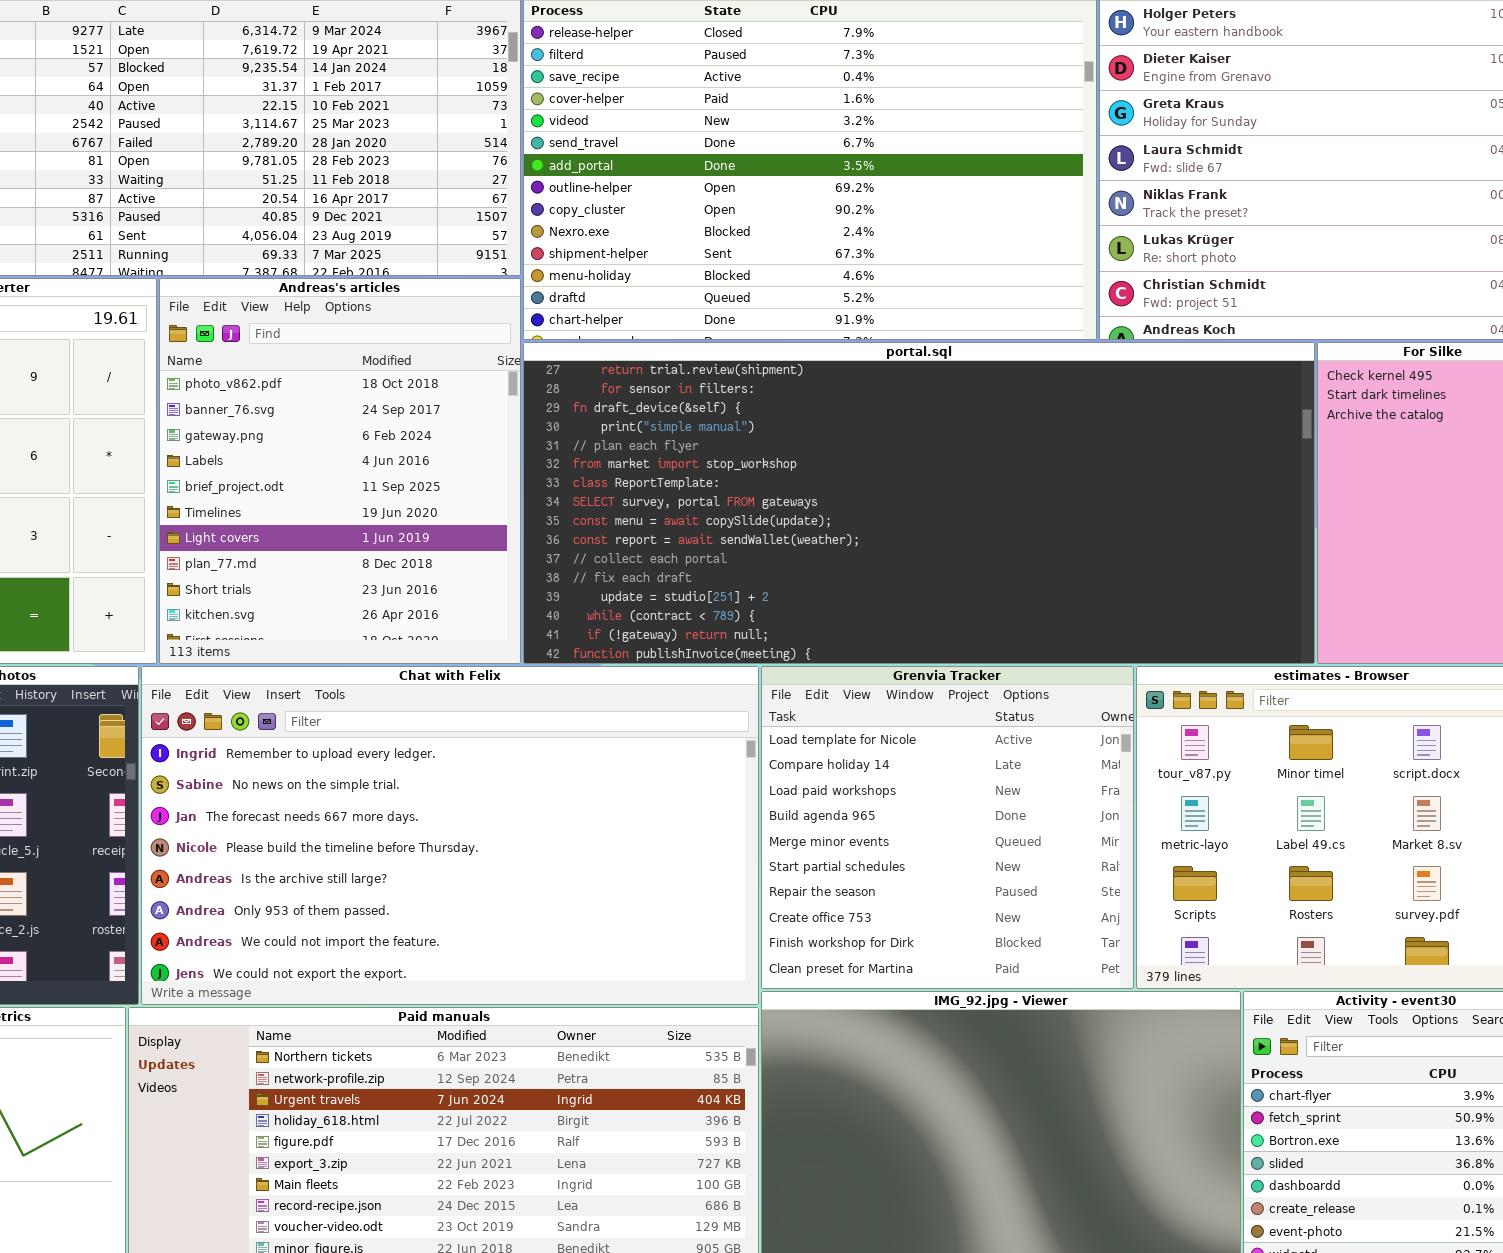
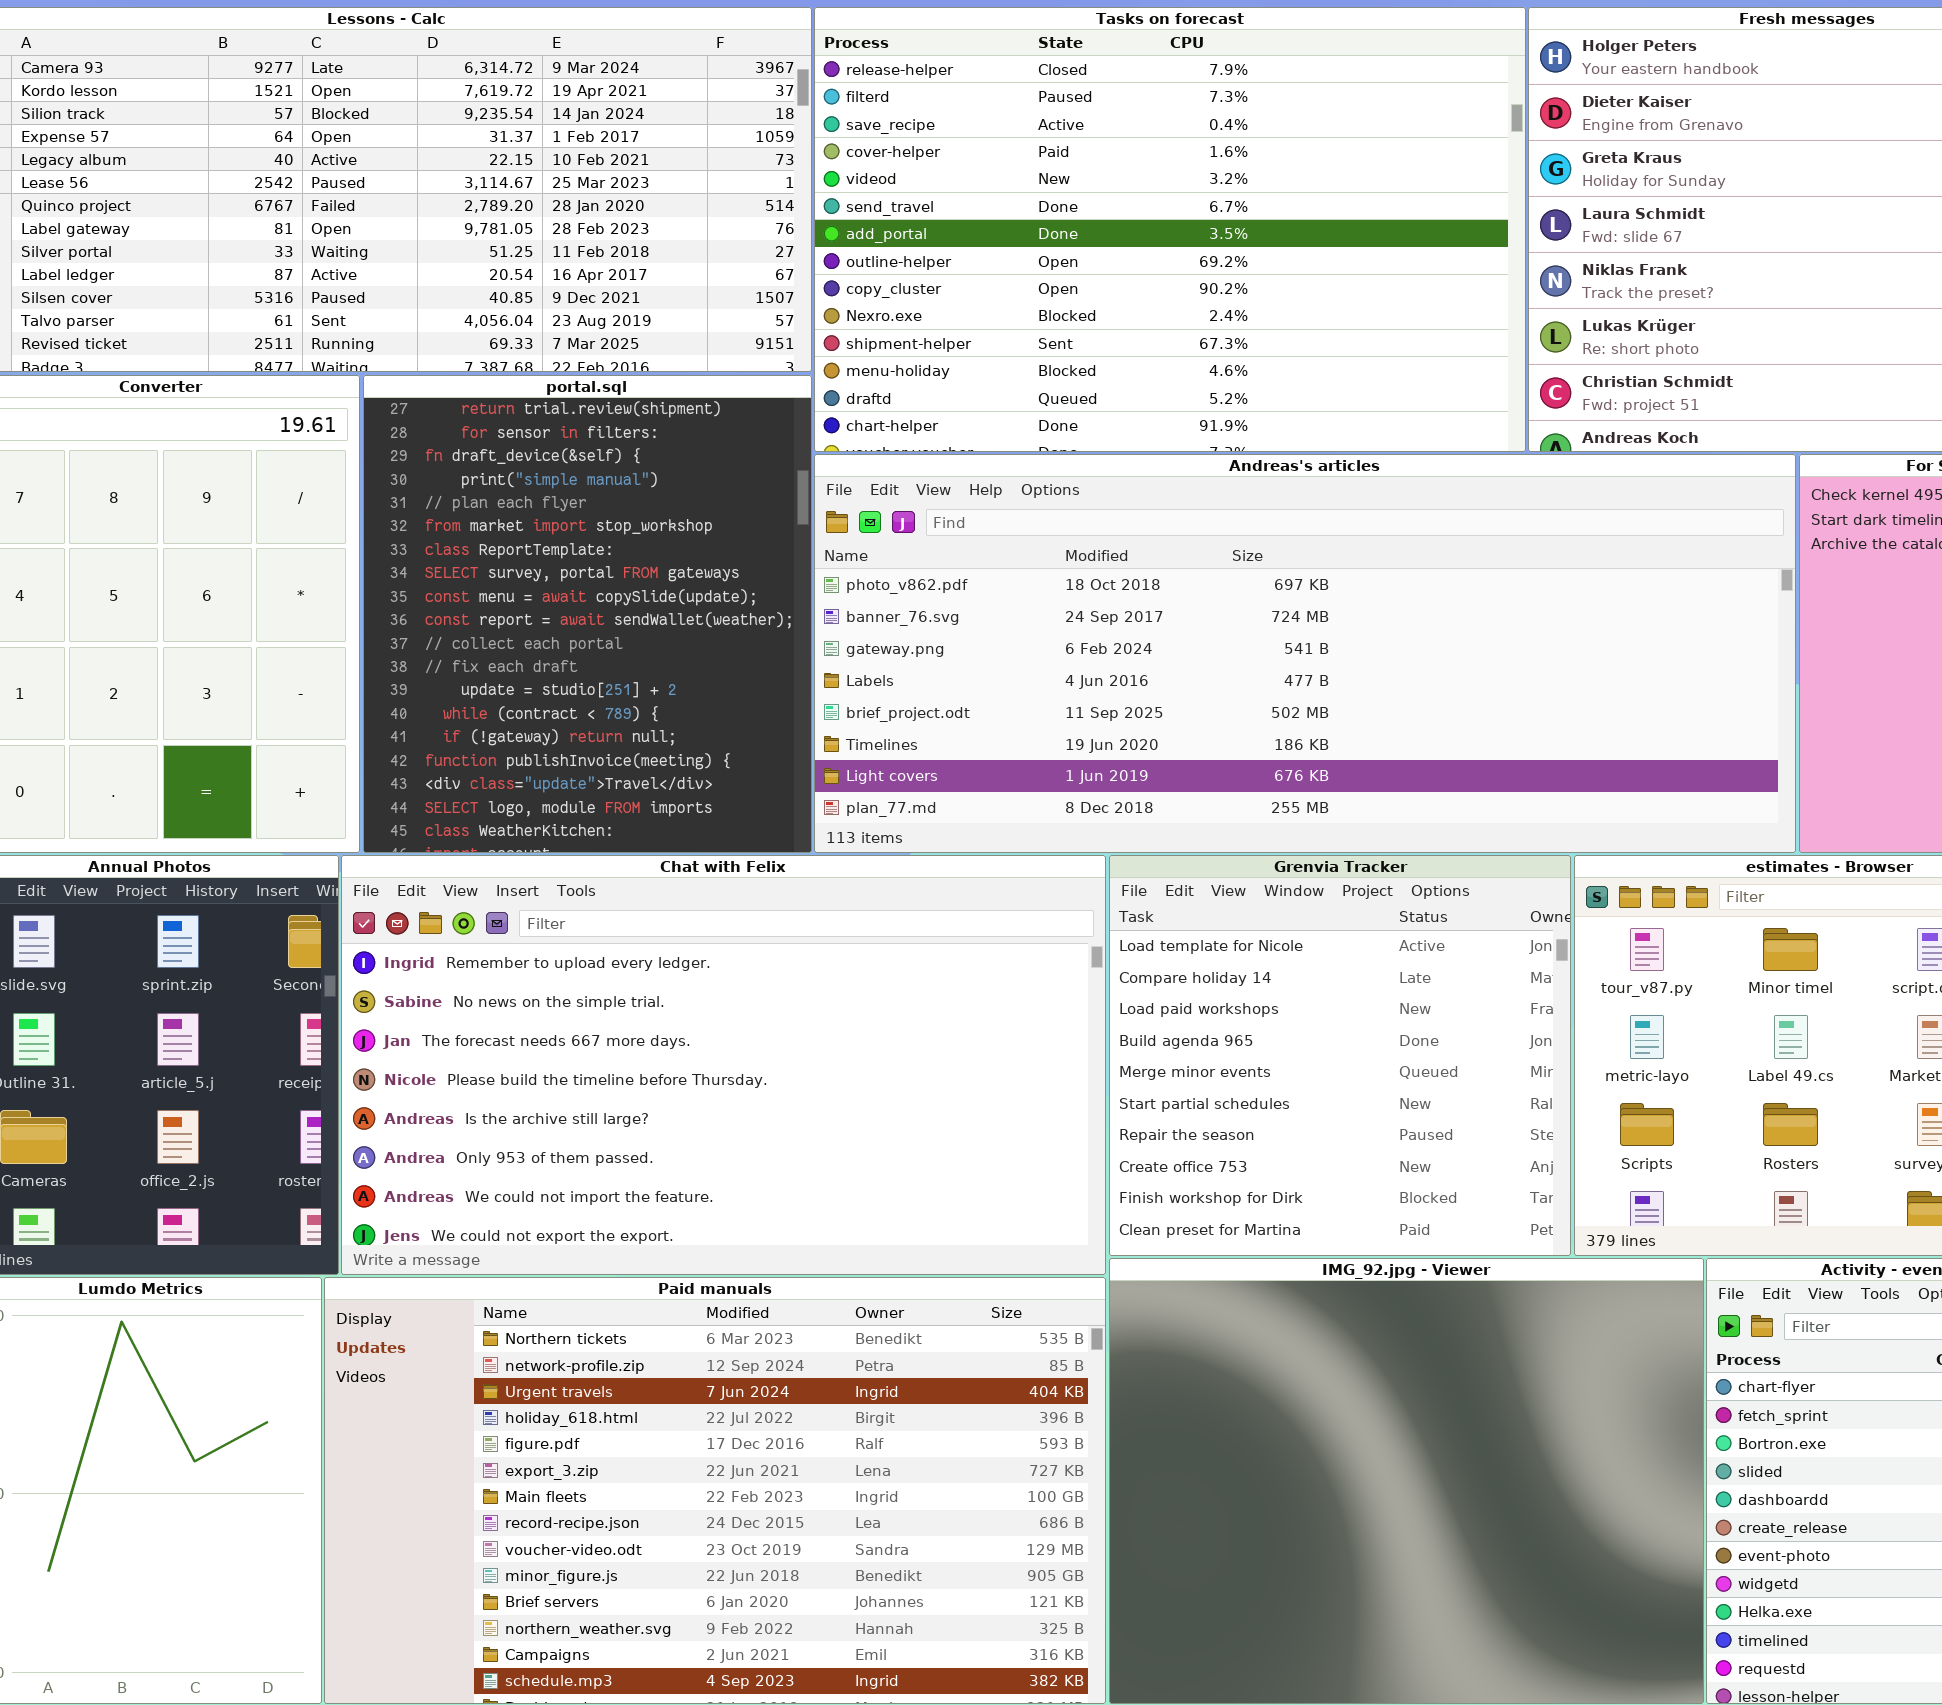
Andreas's articles: [159,278,521,664] -> [814,454,1796,853], moved, resized
portal.sql: [523,342,1315,664] -> [363,375,812,853], moved, resized

